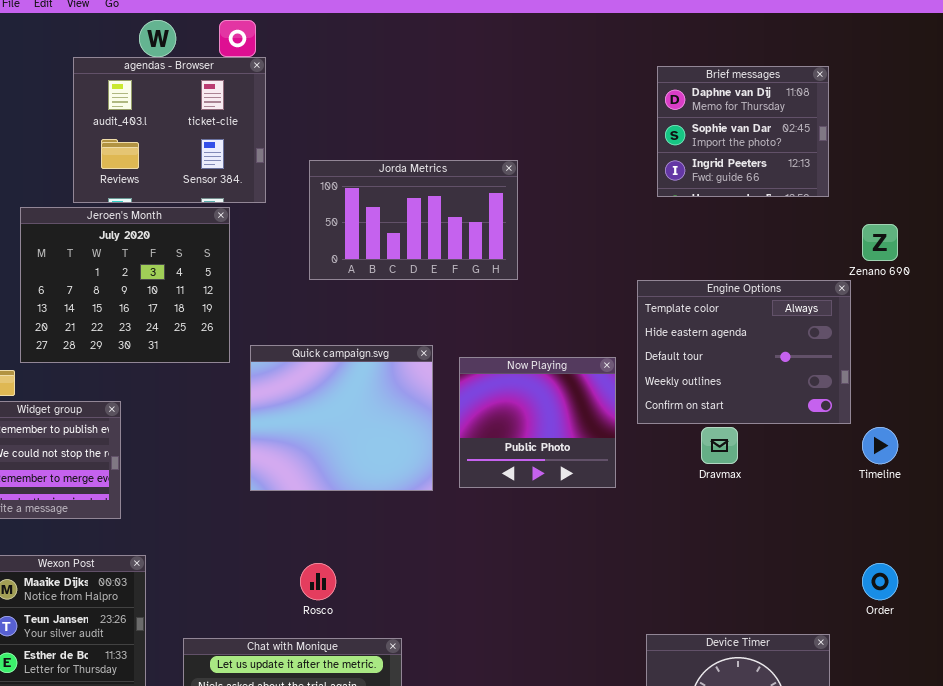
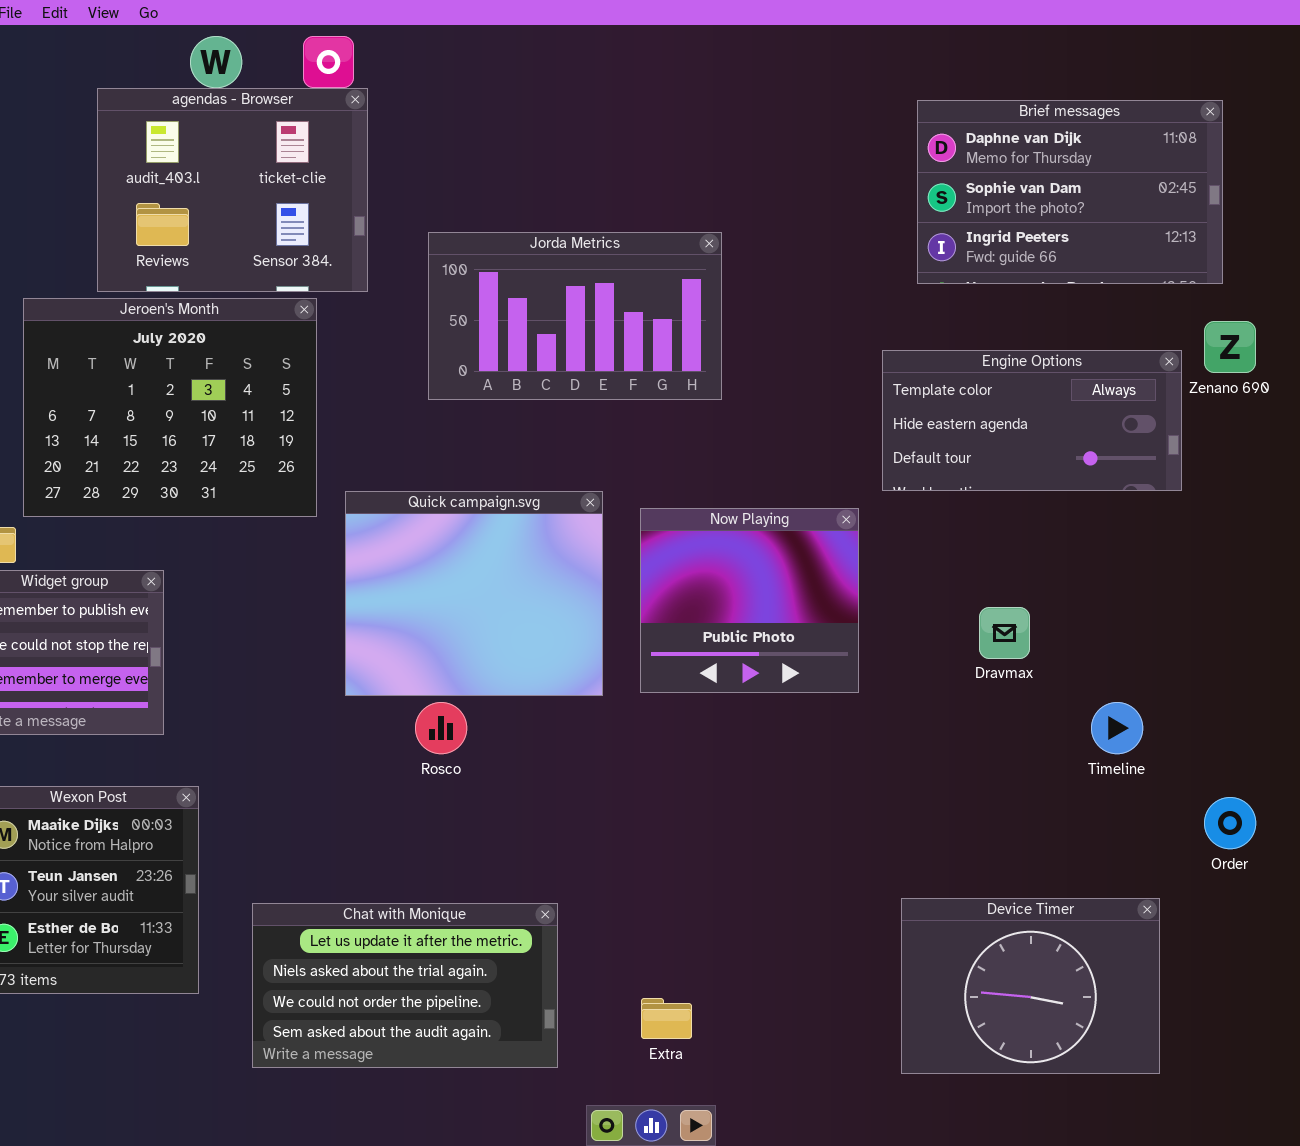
Brief messages: [657,66,829,197] -> [917,100,1223,284], resized
Engine Options: [637,280,851,424] -> [882,350,1182,491], moved, resized
Timeline: [862,427,898,464] -> [1091,702,1143,754], moved
Rosco: [300,563,336,600] -> [415,702,467,754], moved

